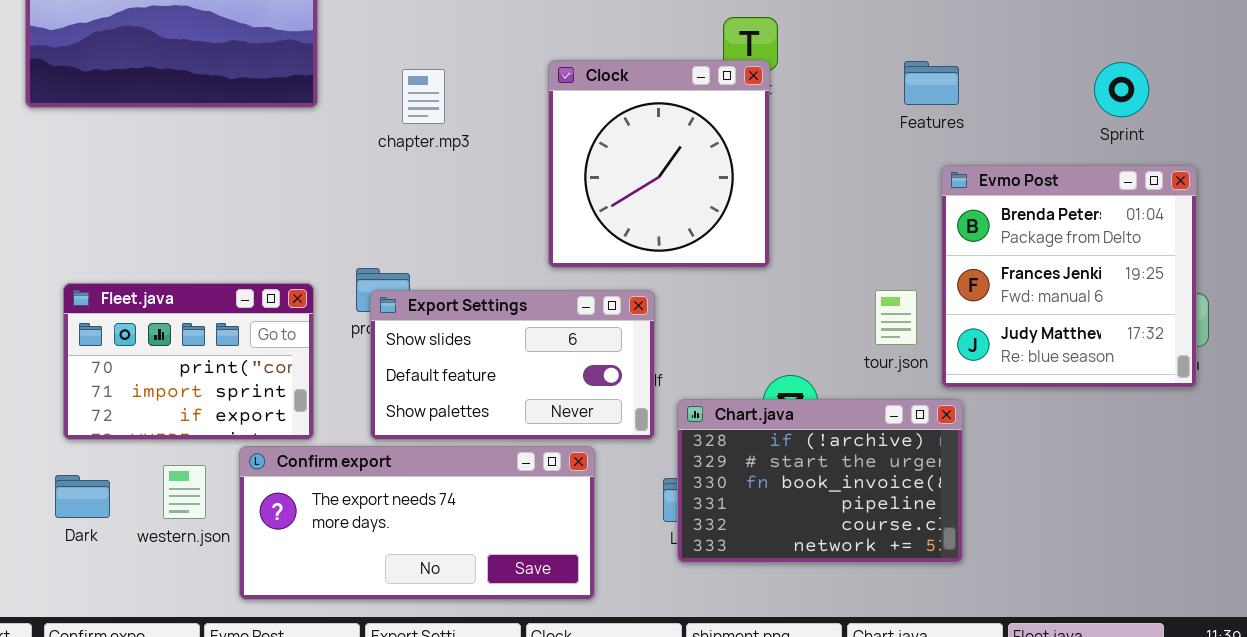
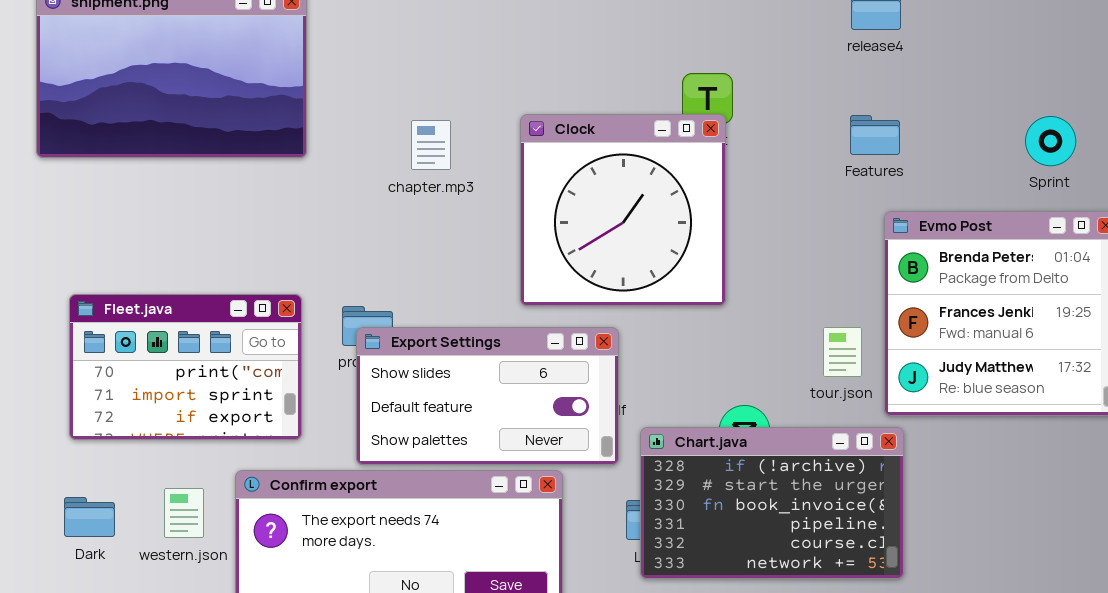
chapter.mp3: [402,69,445,124] -> [411,120,451,170], moved
Fleet.java: [63,283,314,440] -> [69,294,302,440], moved

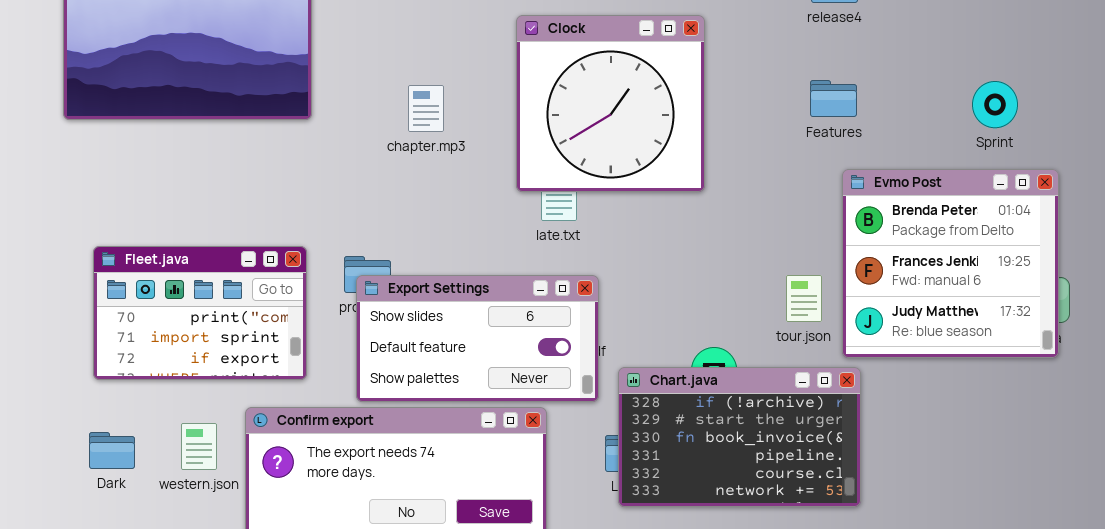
Clock: [520,114,726,306] -> [516,15,705,192], moved

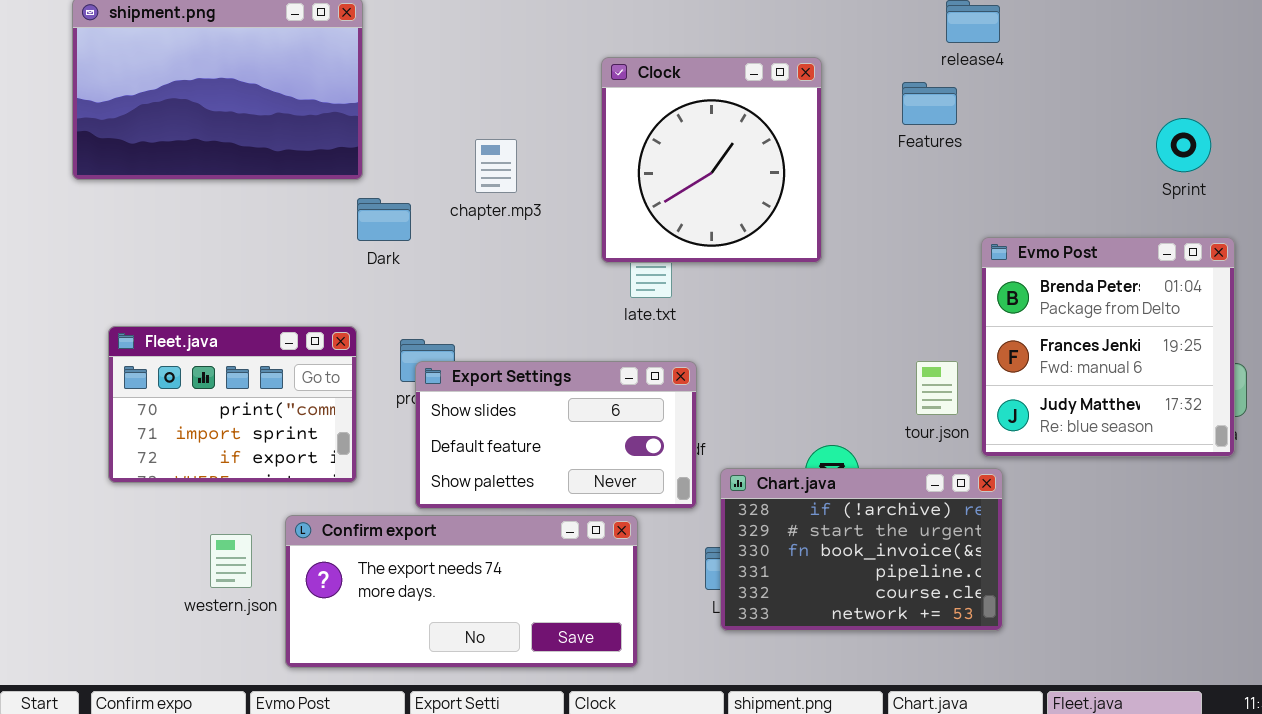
Features: [810,80,857,117] -> [902,82,957,125], moved
Sprint: [972,81,1018,128] -> [1156,118,1211,172], moved
Dark: [89,432,135,469] -> [357,198,411,241], moved

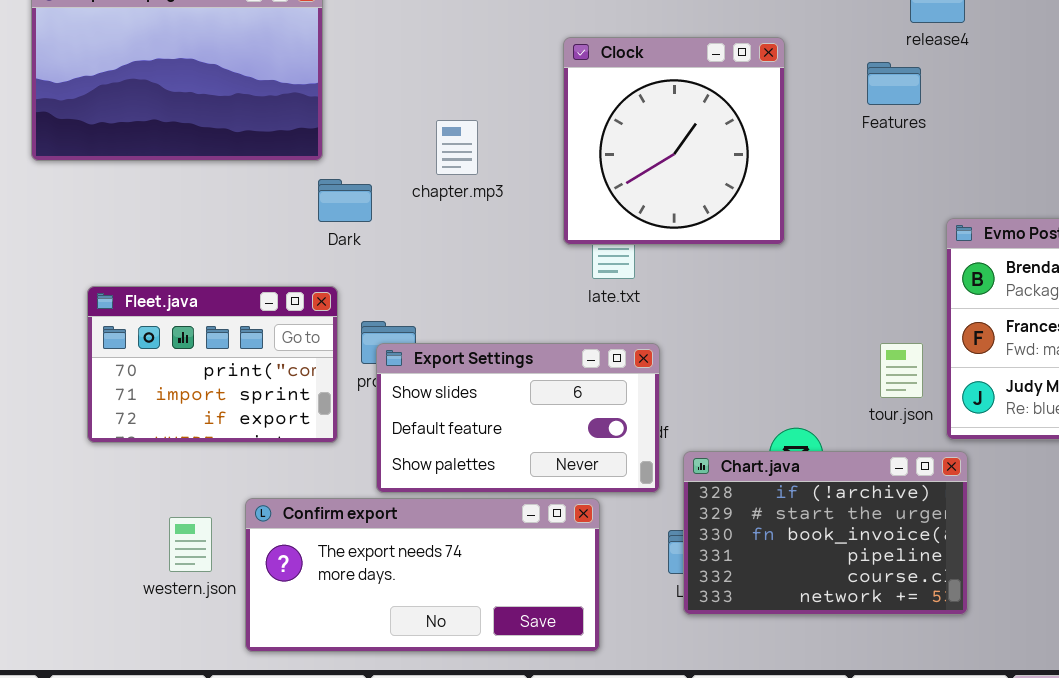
Fleet.java: [108,326,357,483] -> [87,286,338,443], moved

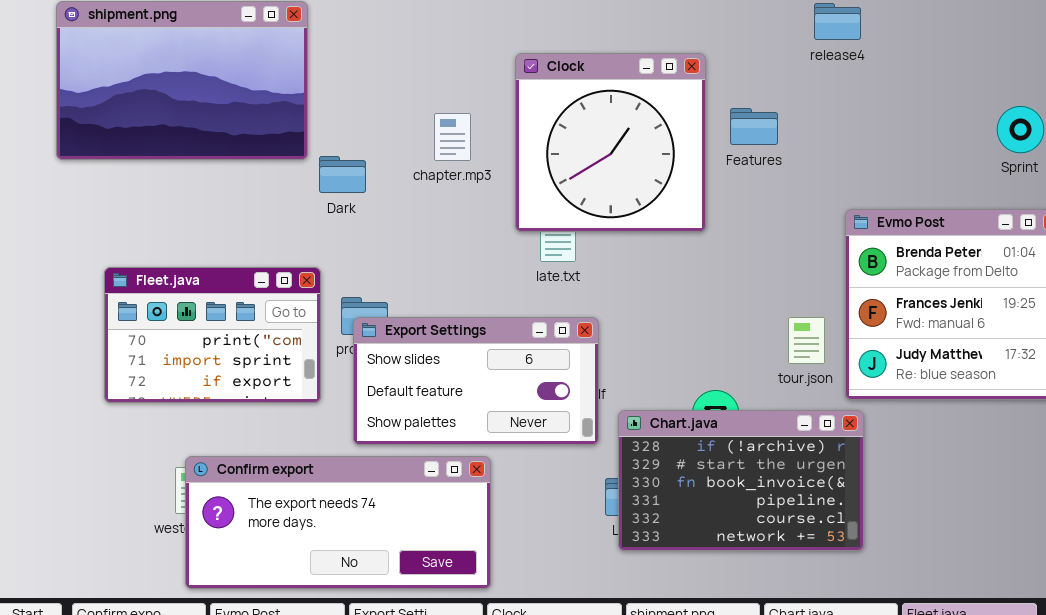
Features: [867,62,921,105] -> [730,108,778,145], moved
chapter.mp3: [436,120,478,175] -> [434,113,471,161], moved
Dark: [318,179,372,222] -> [319,156,366,193], moved
Confirm export: [245,498,600,652] -> [185,456,491,589], moved

